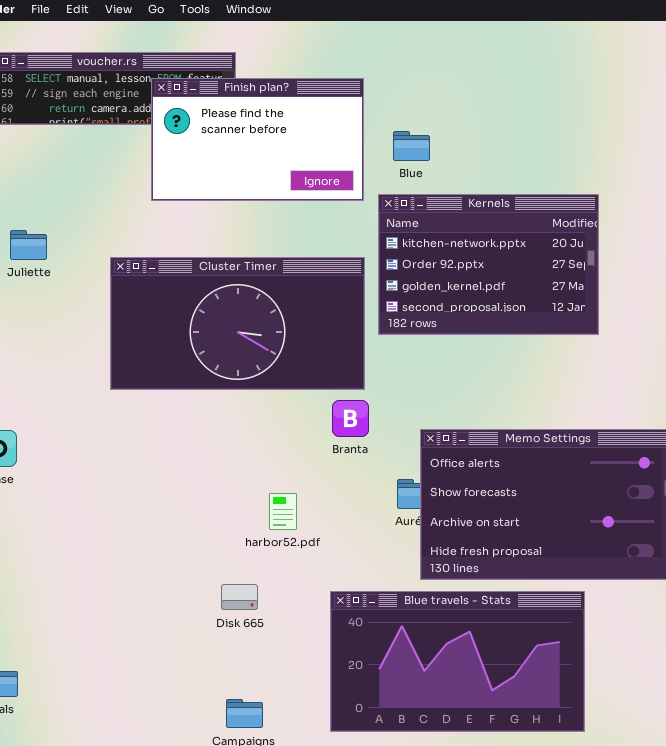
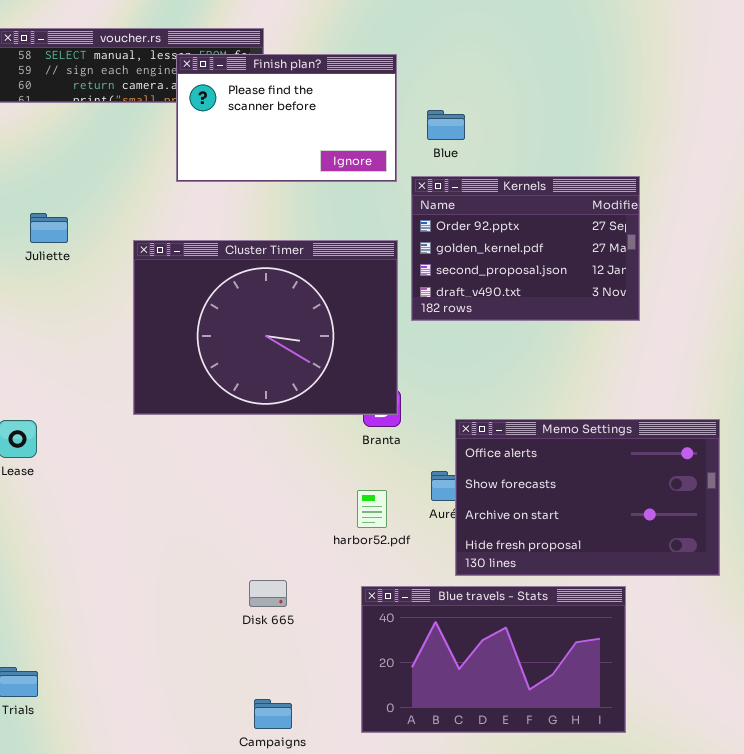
Kernels: [378,194,599,335] -> [411,176,640,321], scrolled down 1 row
Cluster Timer: [110,257,365,390] -> [133,240,398,415], resized
harbor52.pdf: [269,493,297,530] -> [357,490,387,528], moved

